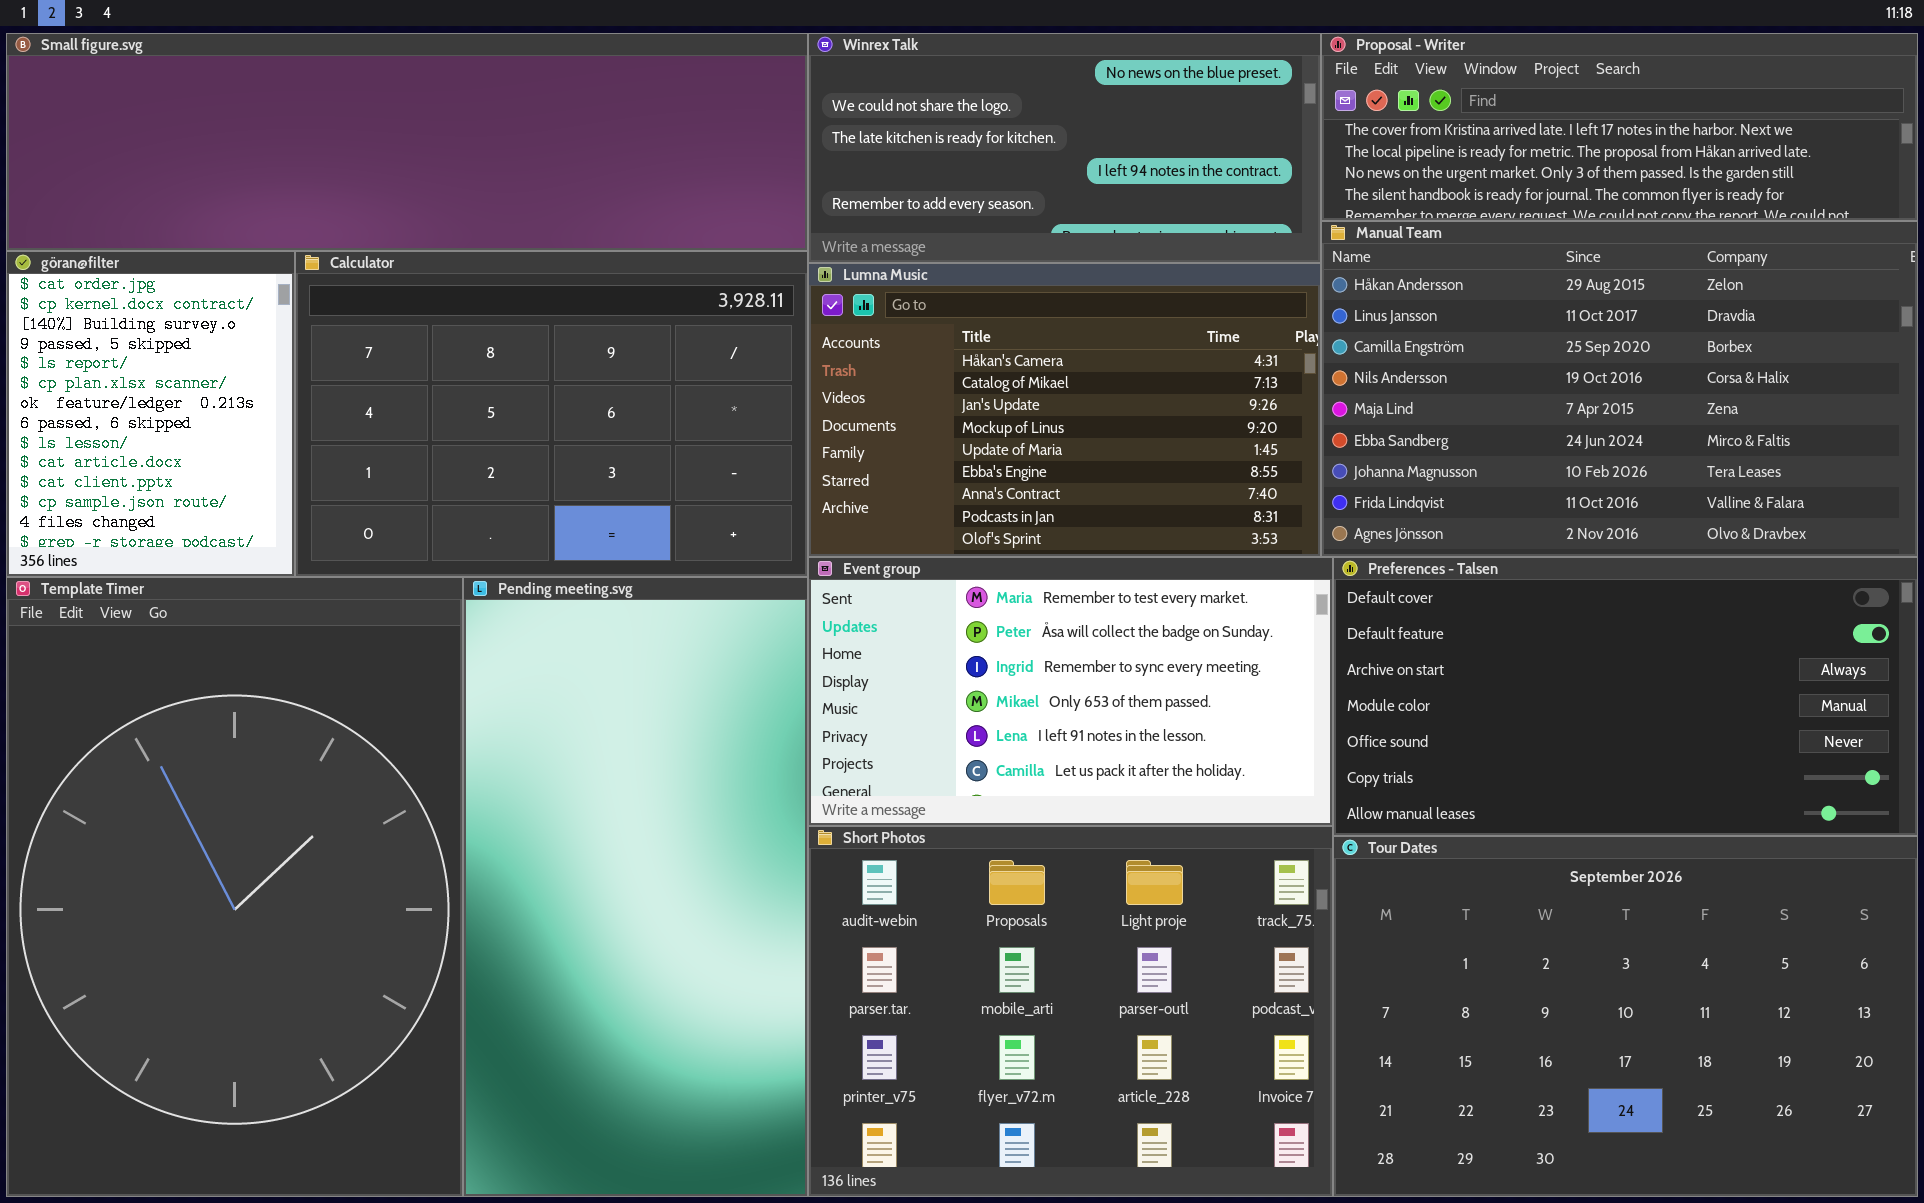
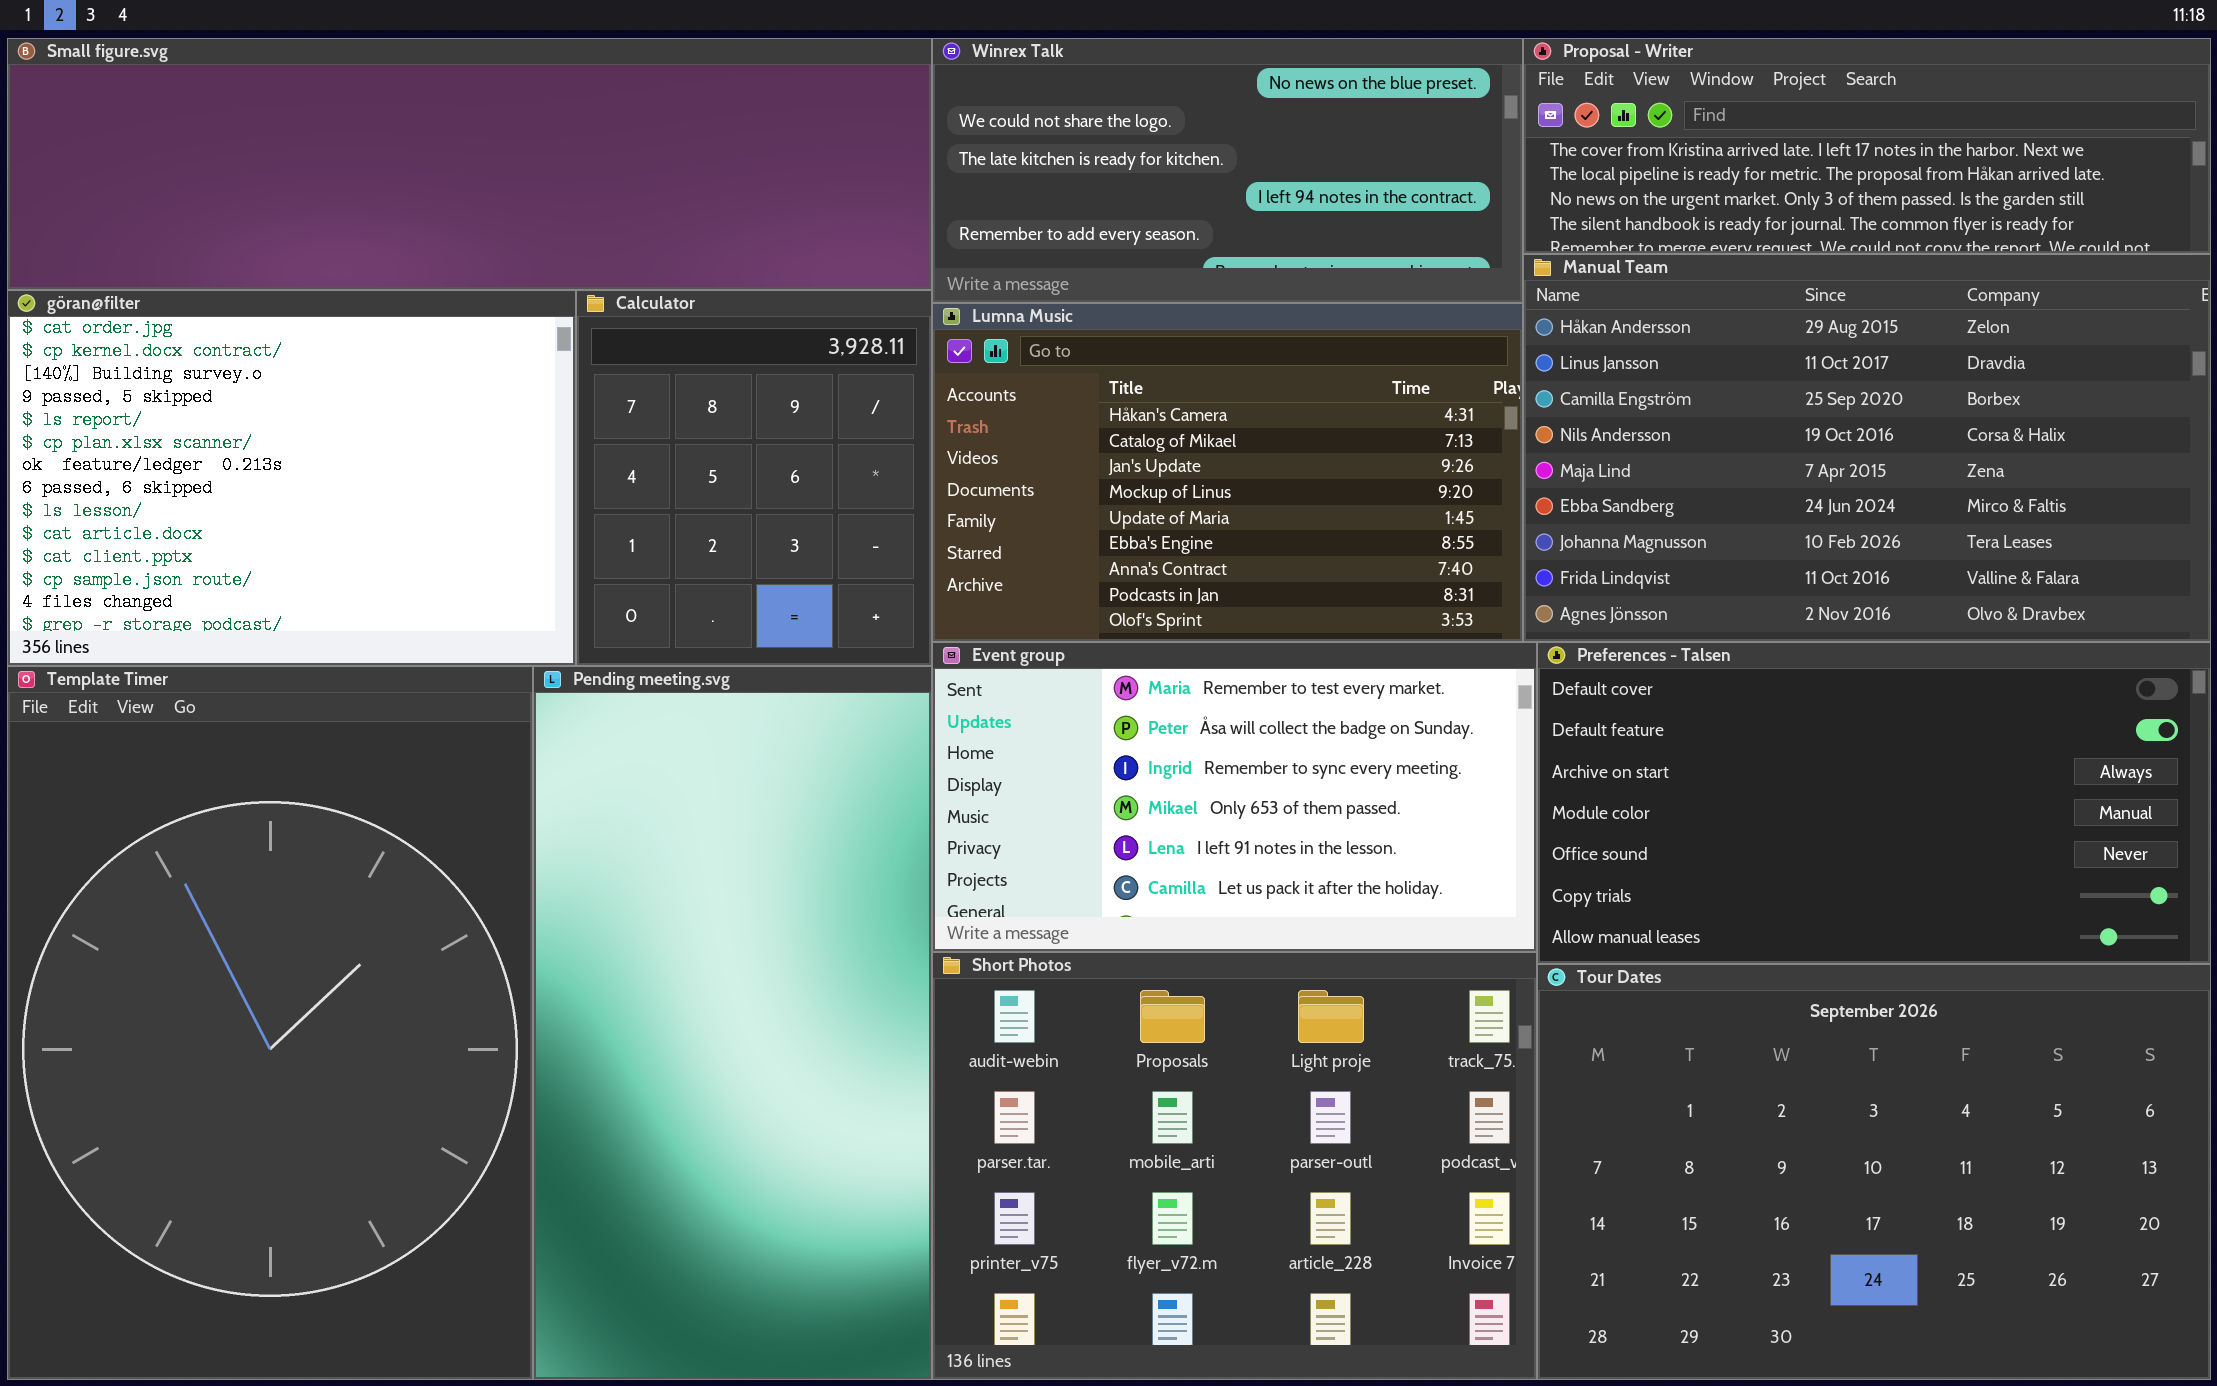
göran@filter: [6,251,295,577] -> [7,290,576,666], resized
Calculator: [295,251,808,577] -> [576,290,932,666], resized

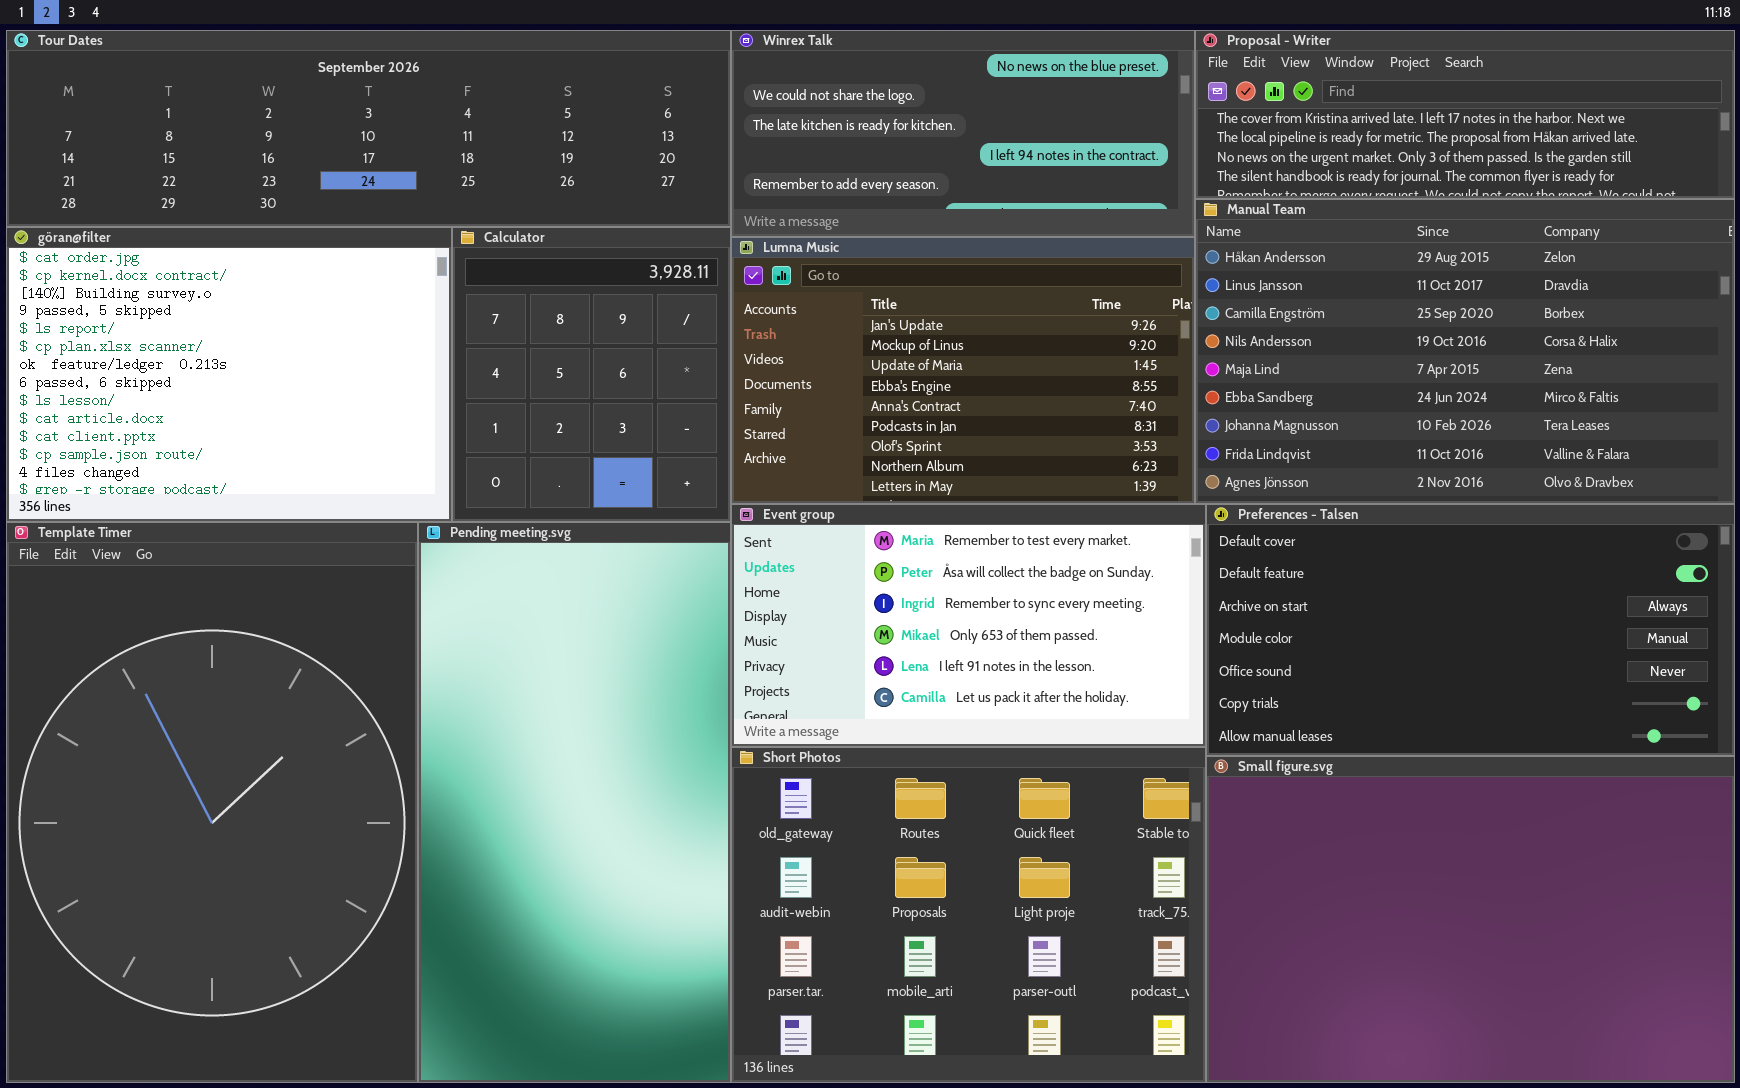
Small figure.svg: [7,38,932,290] -> [1206,756,1735,1083], moved, resized
Lumna Music: [932,303,1523,642] -> [731,237,1195,504], scrolled down 2 rows
Short Photos: [932,952,1537,1380] -> [731,747,1206,1083], scrolled up 1 row
Tour Dates: [1537,964,2211,1380] -> [6,30,731,227], moved, resized

